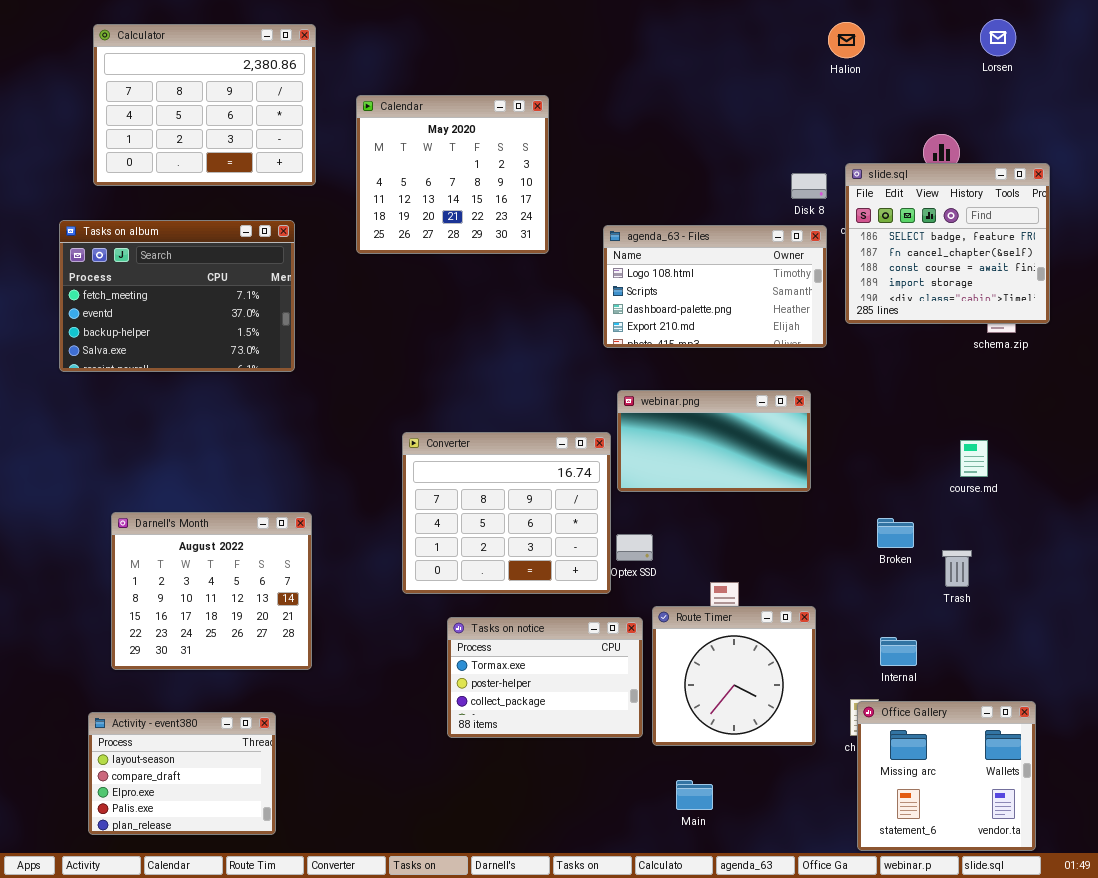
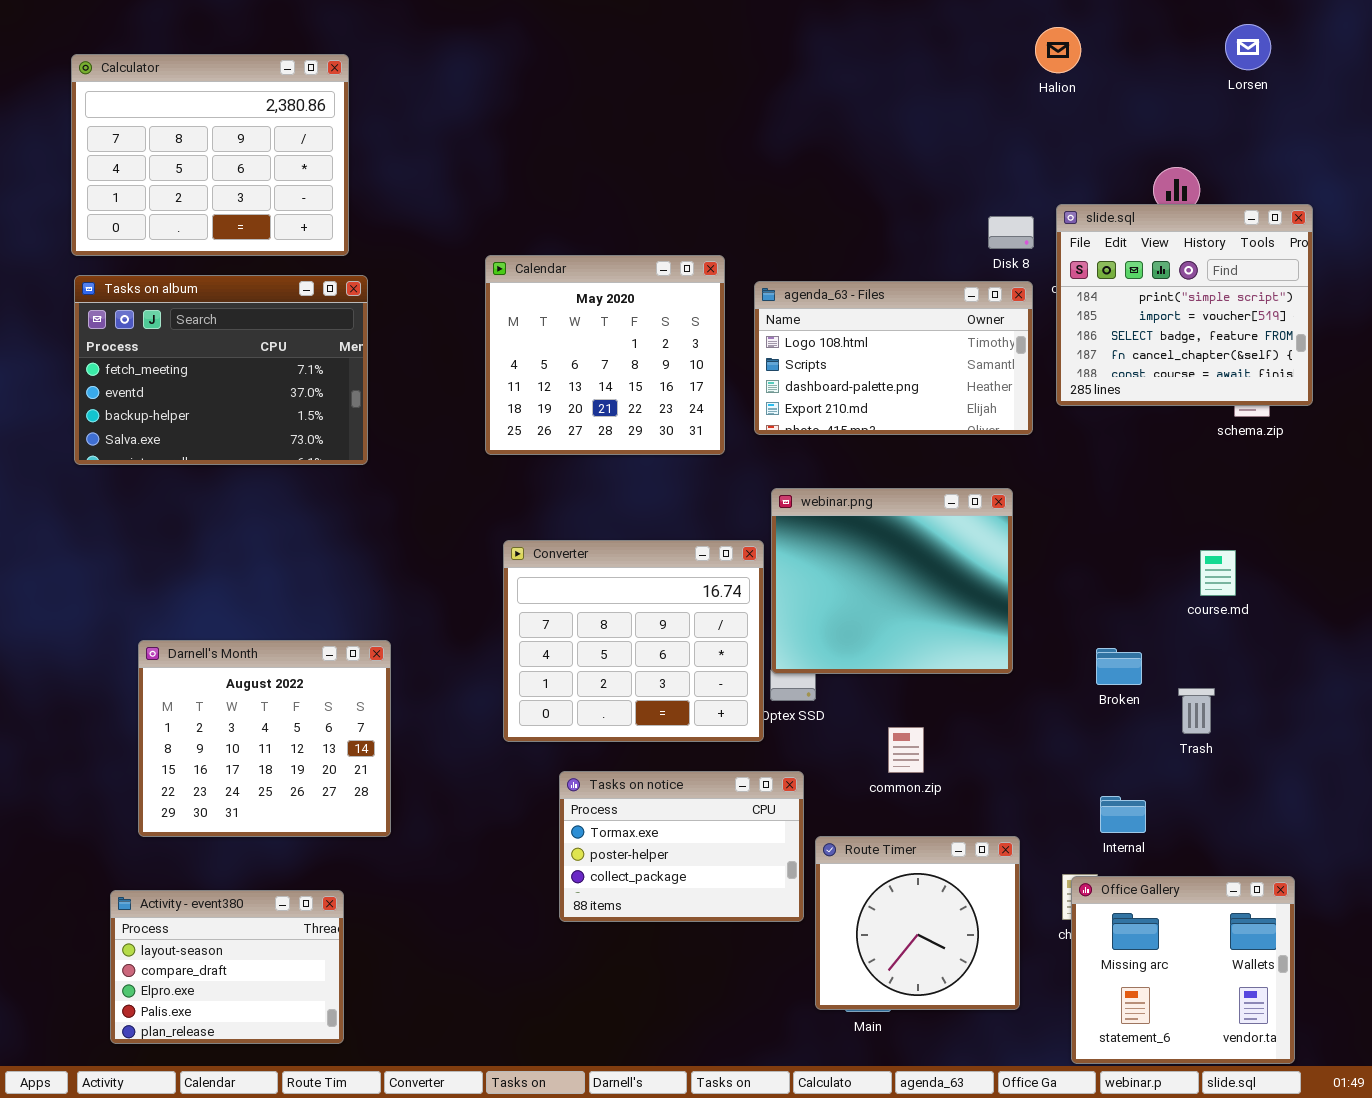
Calculator: [93,24,316,186] -> [71,54,349,256], moved
Calendar: [356,95,549,254] -> [485,255,725,455], moved
slide.sql: [845,163,1050,324] -> [1056,204,1313,406], scrolled up 2 rows
webinar.png: [617,390,811,492] -> [771,488,1013,674], resized
Route Timer: [652,606,816,746] -> [815,836,1020,1010], moved

